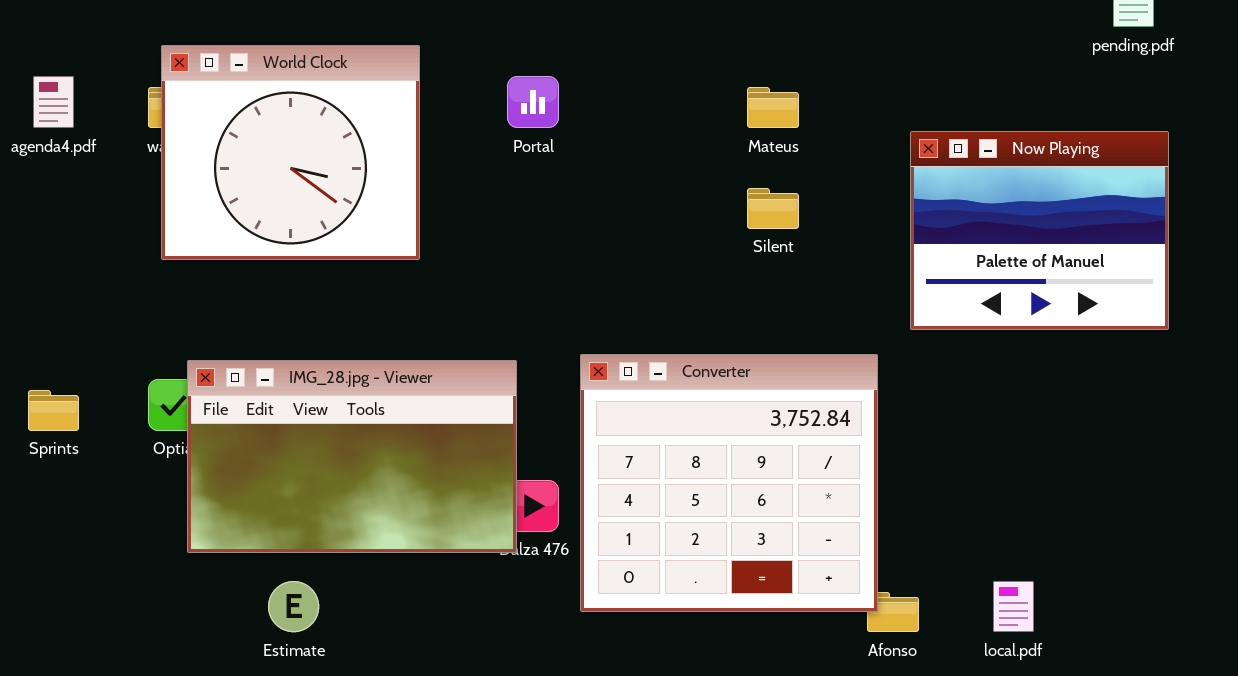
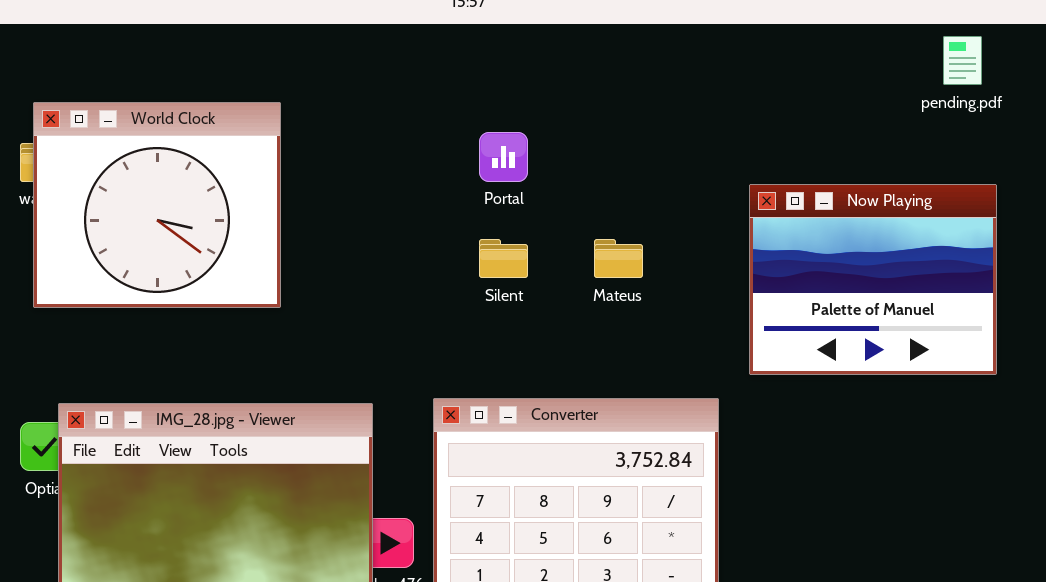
Portal: [507,76,559,128] -> [479,132,528,182], moved
Mateus: [747,87,799,128] -> [594,239,643,278], moved
Silent: [747,188,799,229] -> [479,239,528,278], moved

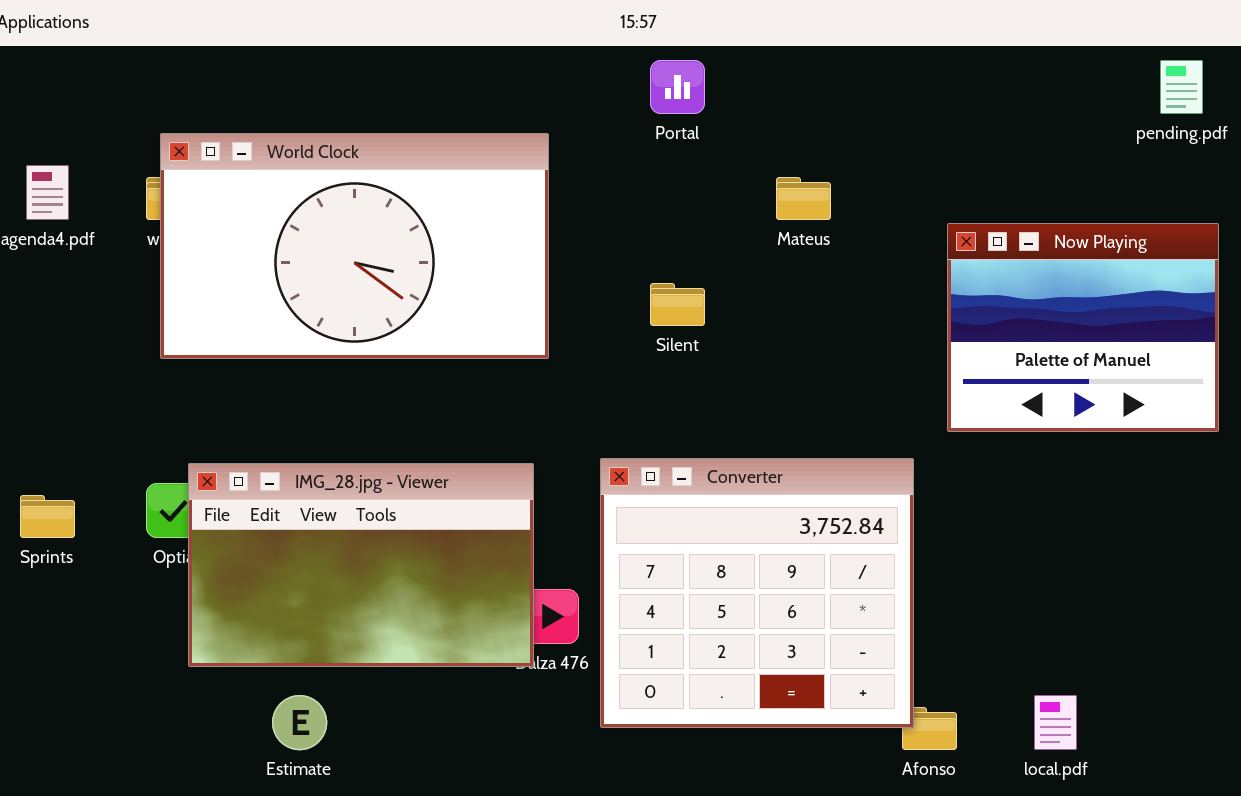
World Clock: [33,102,281,308] -> [160,133,549,359], resized
Portal: [479,132,528,182] -> [650,60,705,114], moved
Mateus: [594,239,643,278] -> [776,177,831,220], moved

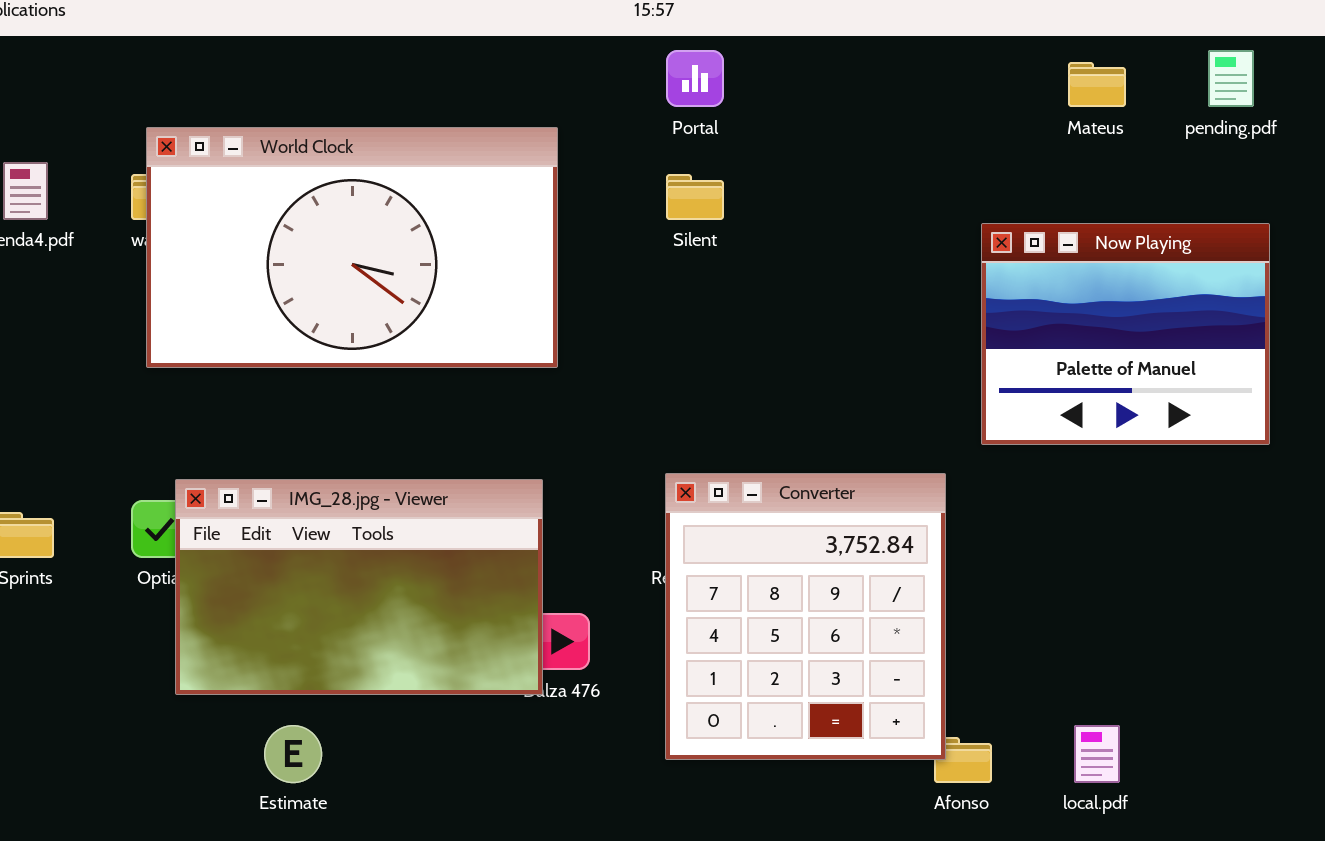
Mateus: [776,177,831,220] -> [1068,62,1126,107], moved
Silent: [650,283,705,326] -> [666,174,724,220], moved
Converter: [600,458,914,728] -> [665,473,946,760], resized

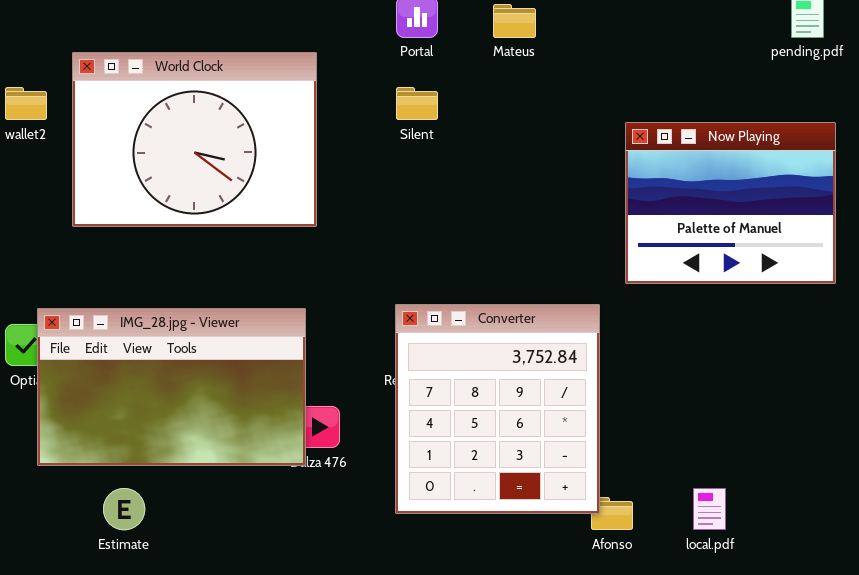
Mateus: [1068,62,1126,107] -> [493,4,536,38], moved
World Clock: [146,127,558,368] -> [72,52,317,227], resized

